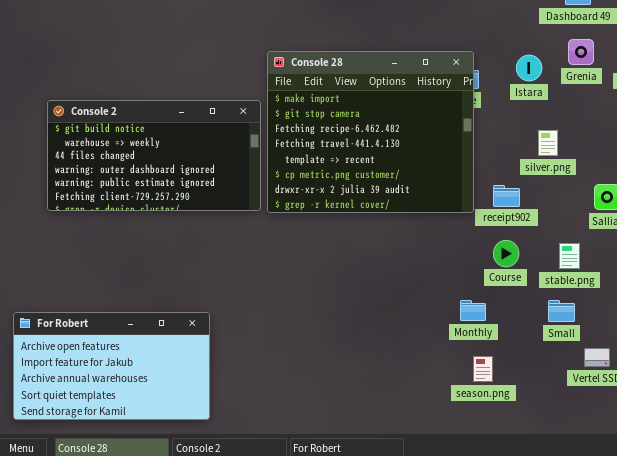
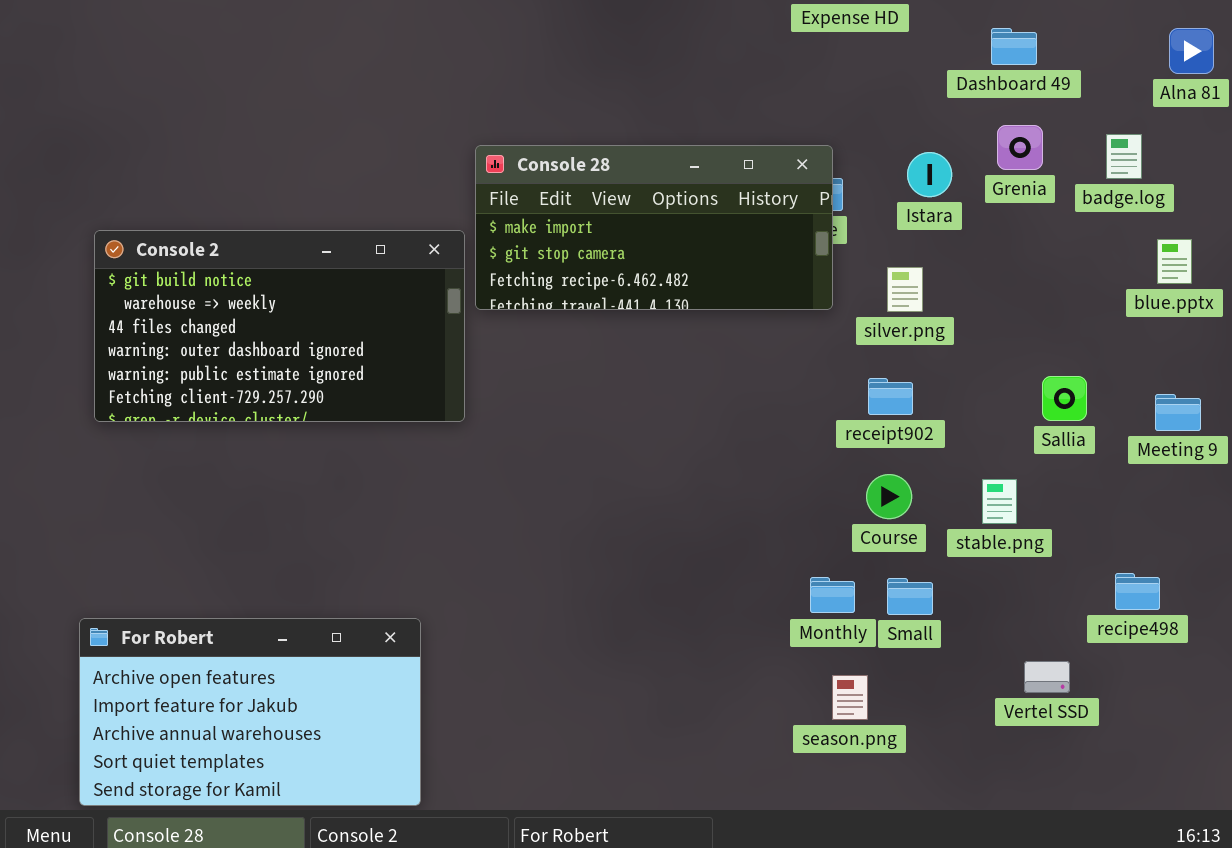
Console 28: [267,51,474,213] -> [475,145,833,310], resized
silver.png: [538,130,558,156] -> [887,267,923,312], moved
Small: [548,300,575,322] -> [887,578,933,615], moved
For Robert: [13,312,210,420] -> [79,618,421,806], moved

